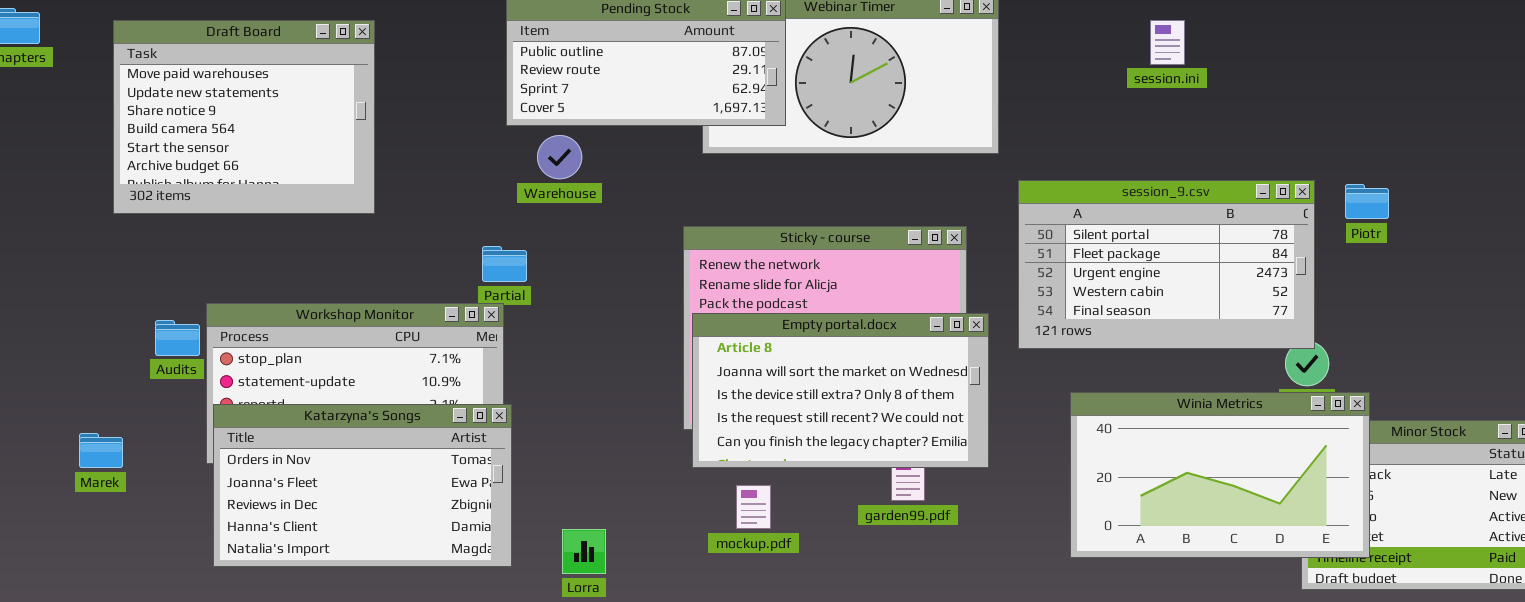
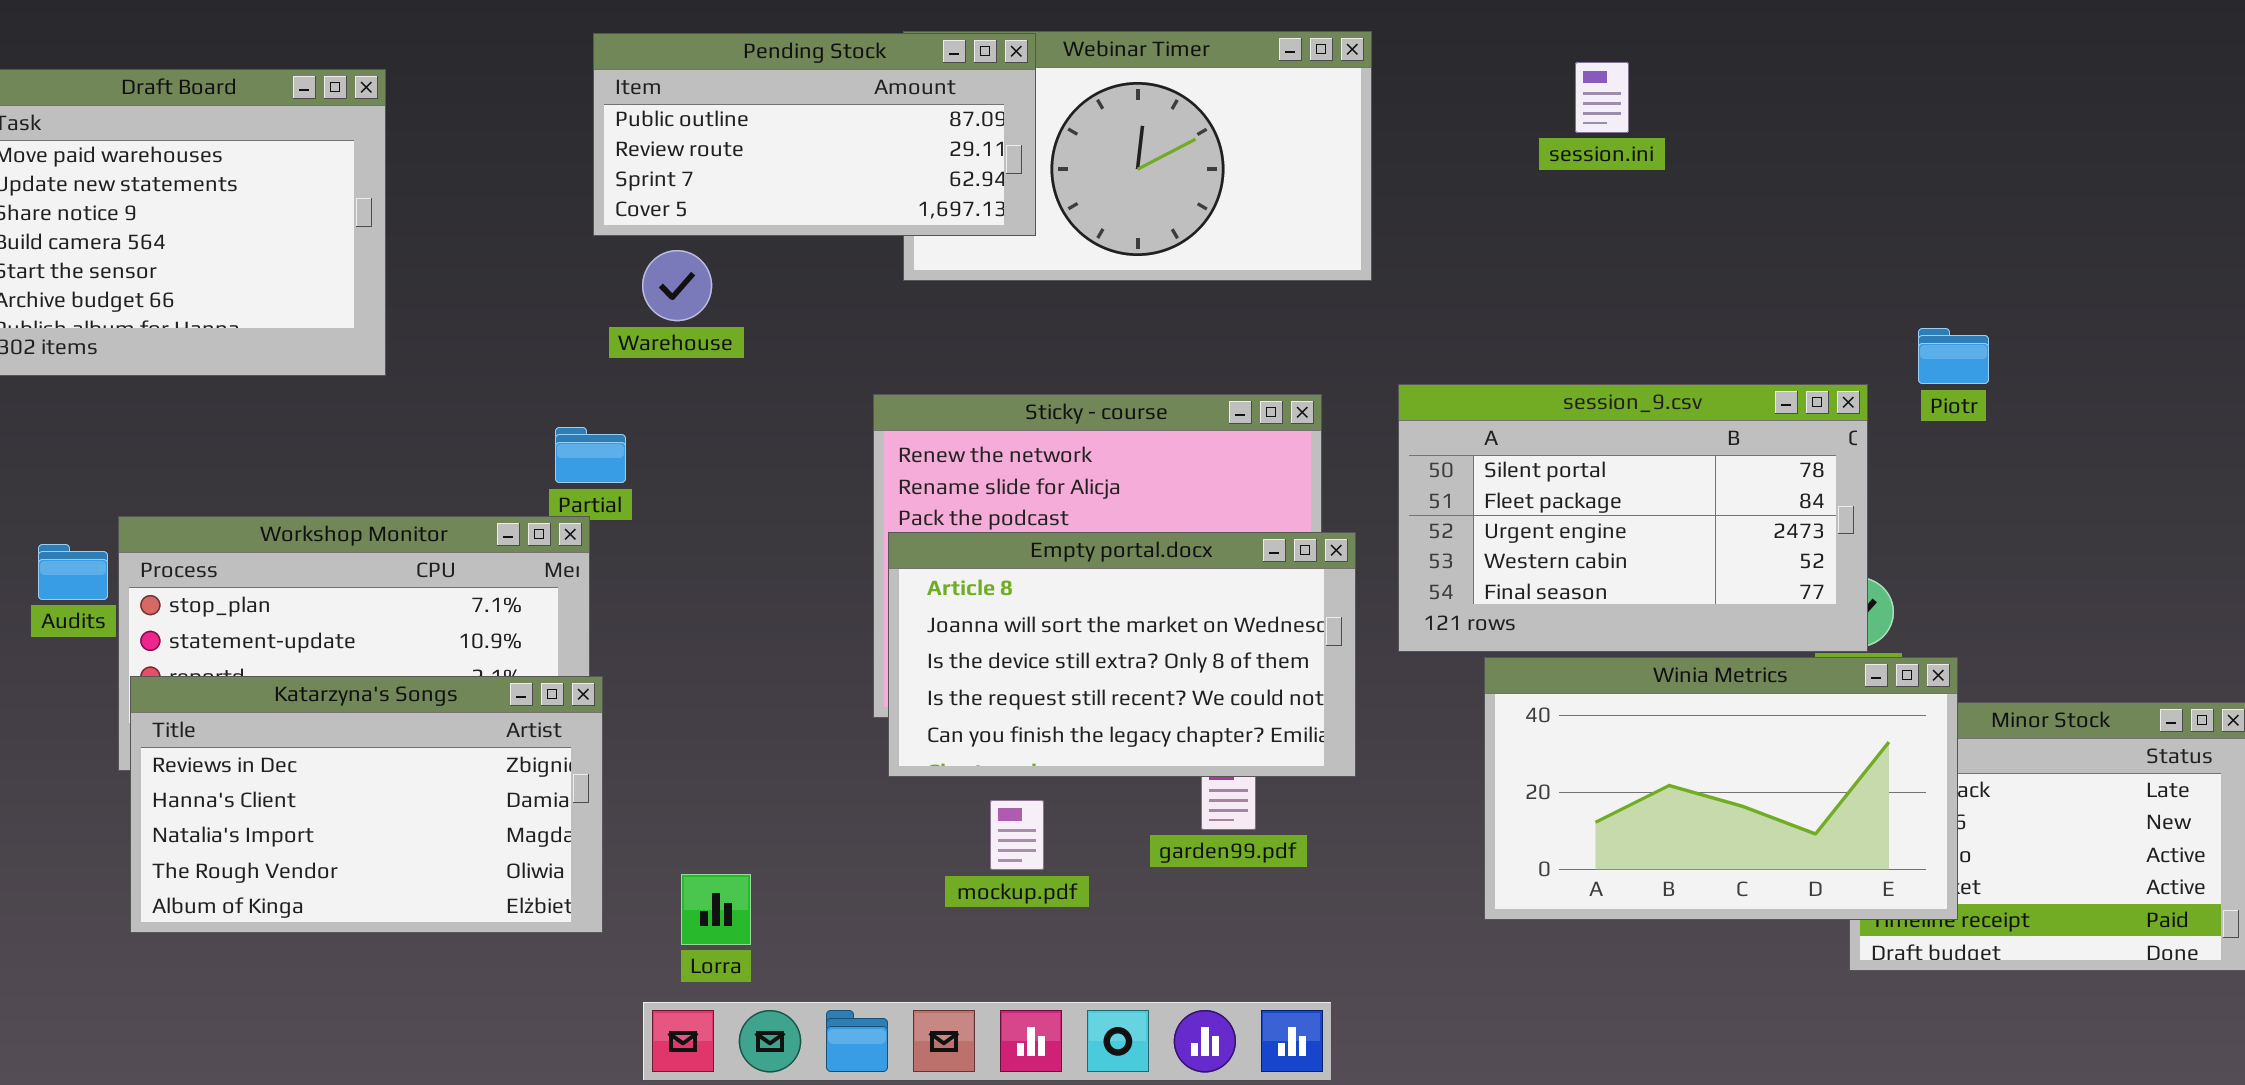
session.ini: [1150,20,1185,65] -> [1575,62,1629,133], moved
session_9.csv: [1018,180,1315,349] -> [1398,384,1868,652], moved
Katarzyna's Songs: [213,404,512,567] -> [130,676,603,933], scrolled down 2 rows
mockup.pdf: [736,485,771,529] -> [990,800,1044,870], moved

